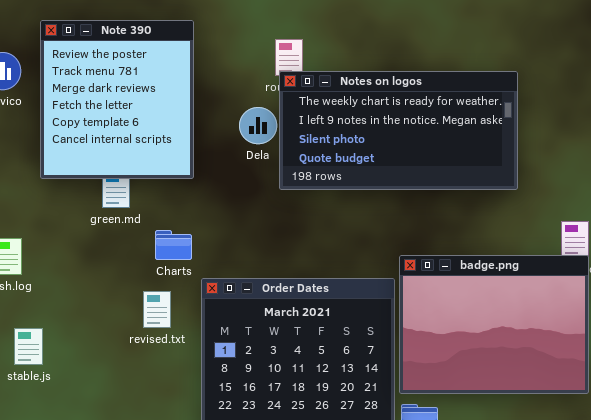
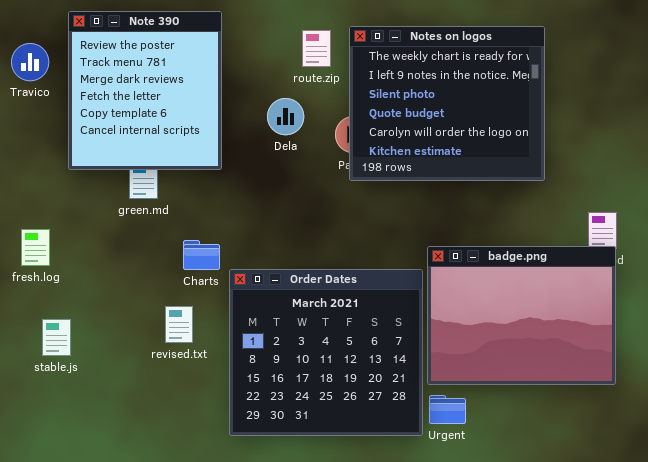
Notes on logos: [279,71,518,190] -> [349,26,545,181], resized
Charts: [155,230,192,260] -> [183,240,220,270], moved
revised.txt: [143,291,171,328] -> [165,306,193,343], moved

